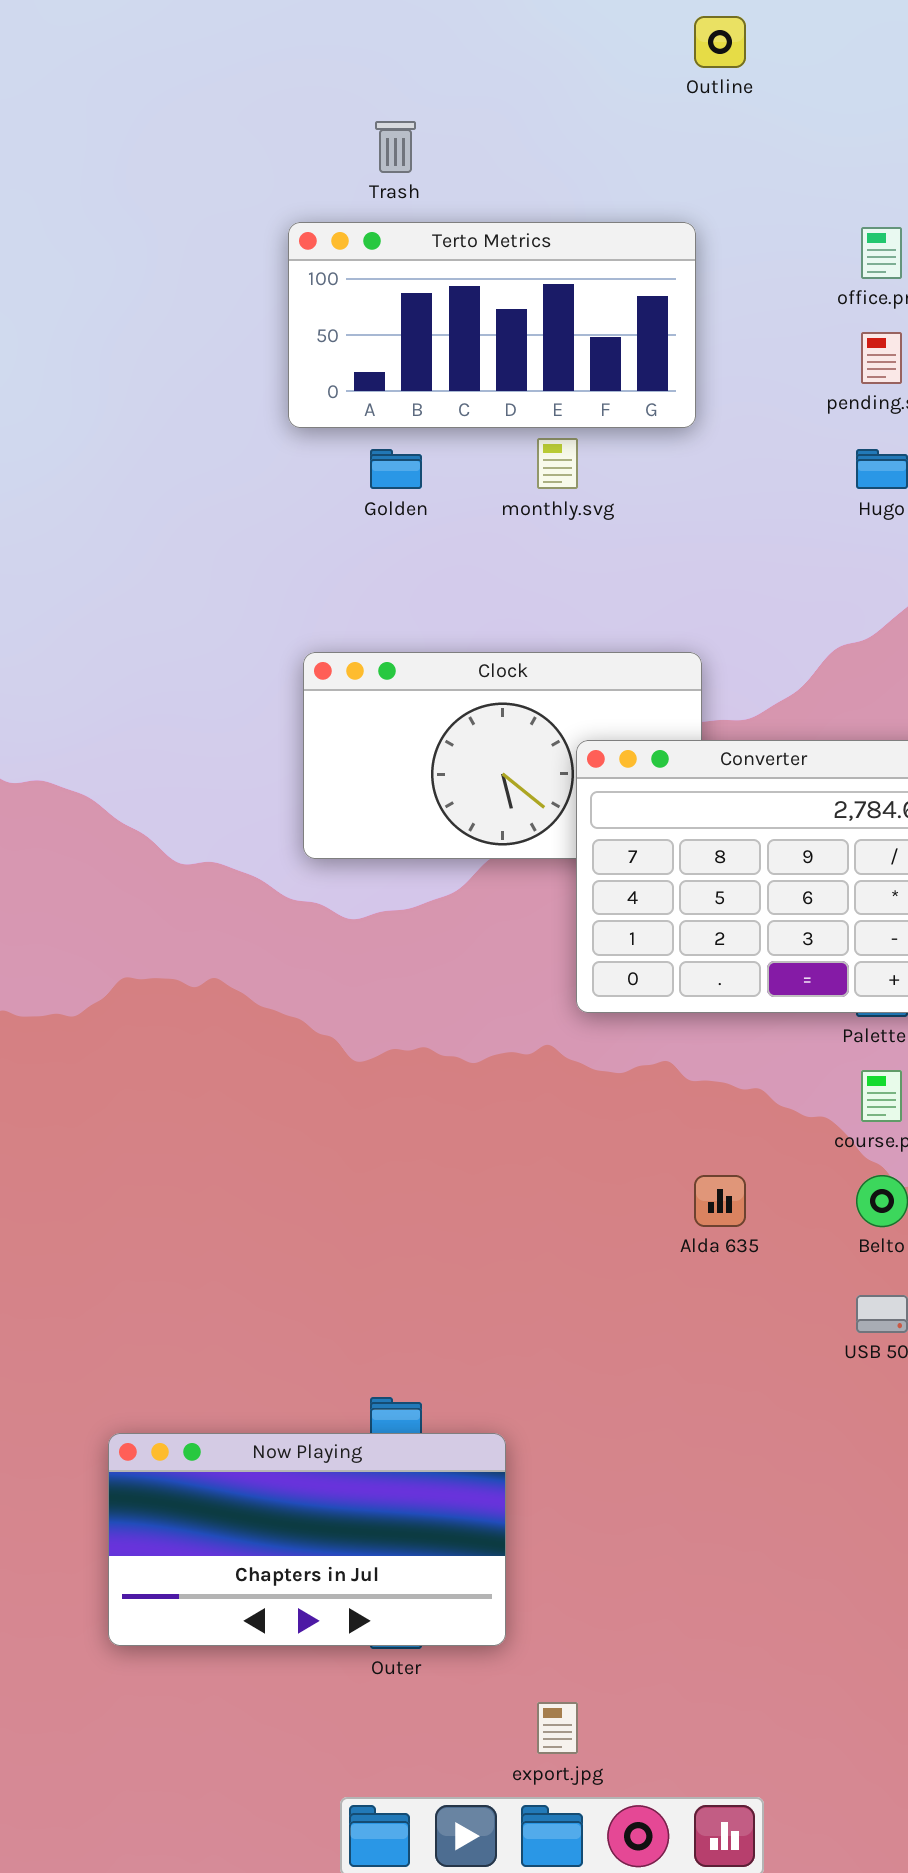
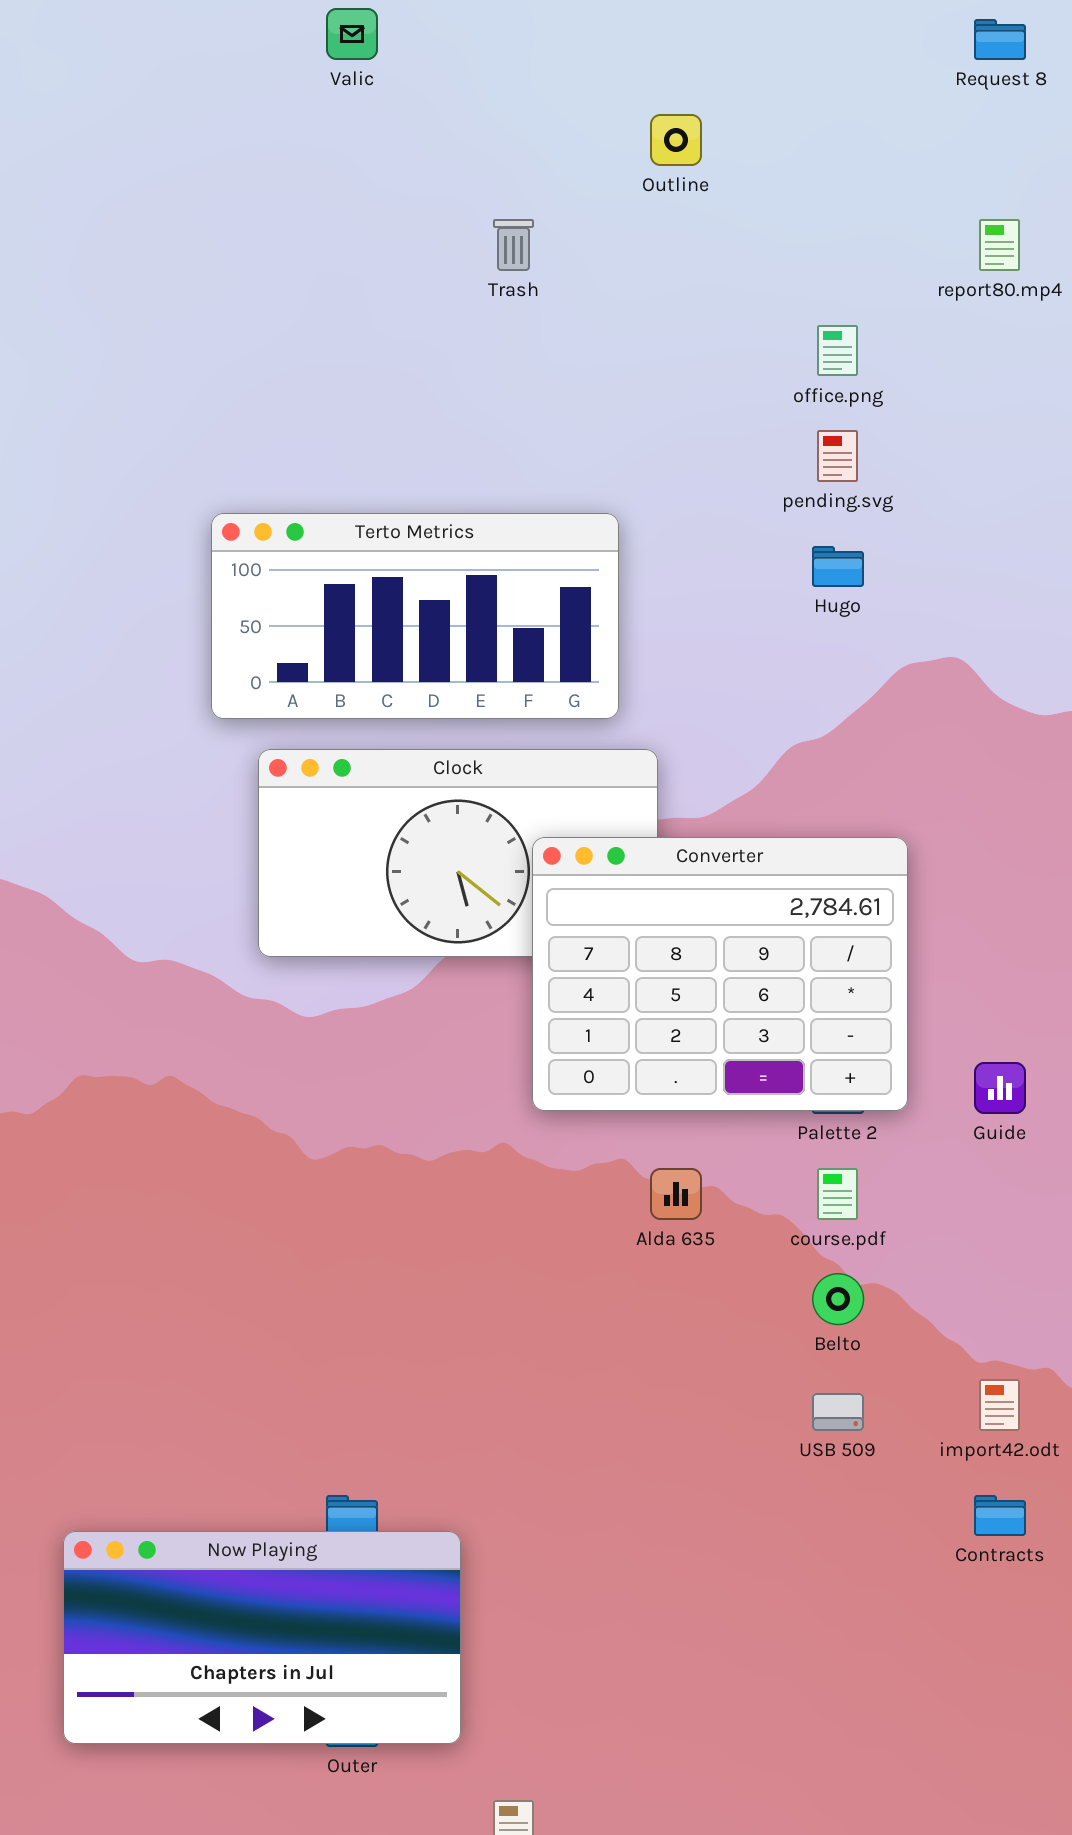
Trash: [375,121,416,173] -> [493,219,534,271], moved
Terto Metrics: [288,222,696,428] -> [211,513,619,719], moved
Alda 635: [694,1175,746,1227] -> [650,1168,702,1220], moved

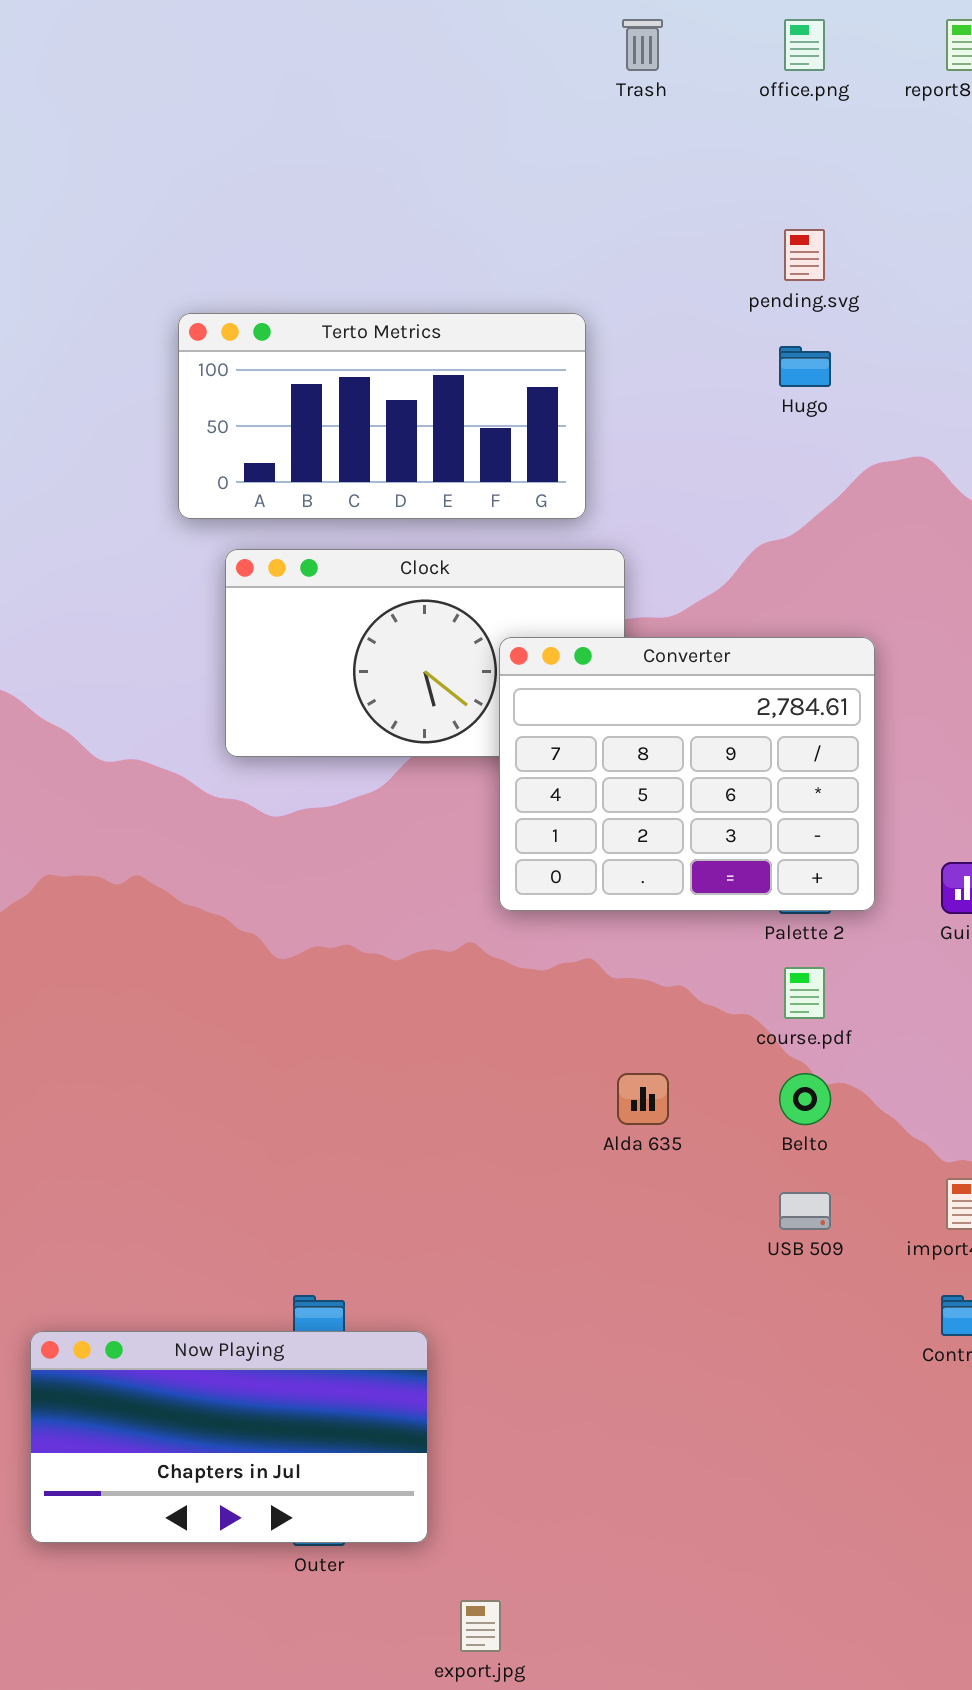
Trash: [493,219,534,271] -> [622,19,663,71], moved
office.png: [817,325,858,376] -> [784,19,825,71], moved
Alda 635: [650,1168,702,1220] -> [617,1073,669,1125], moved

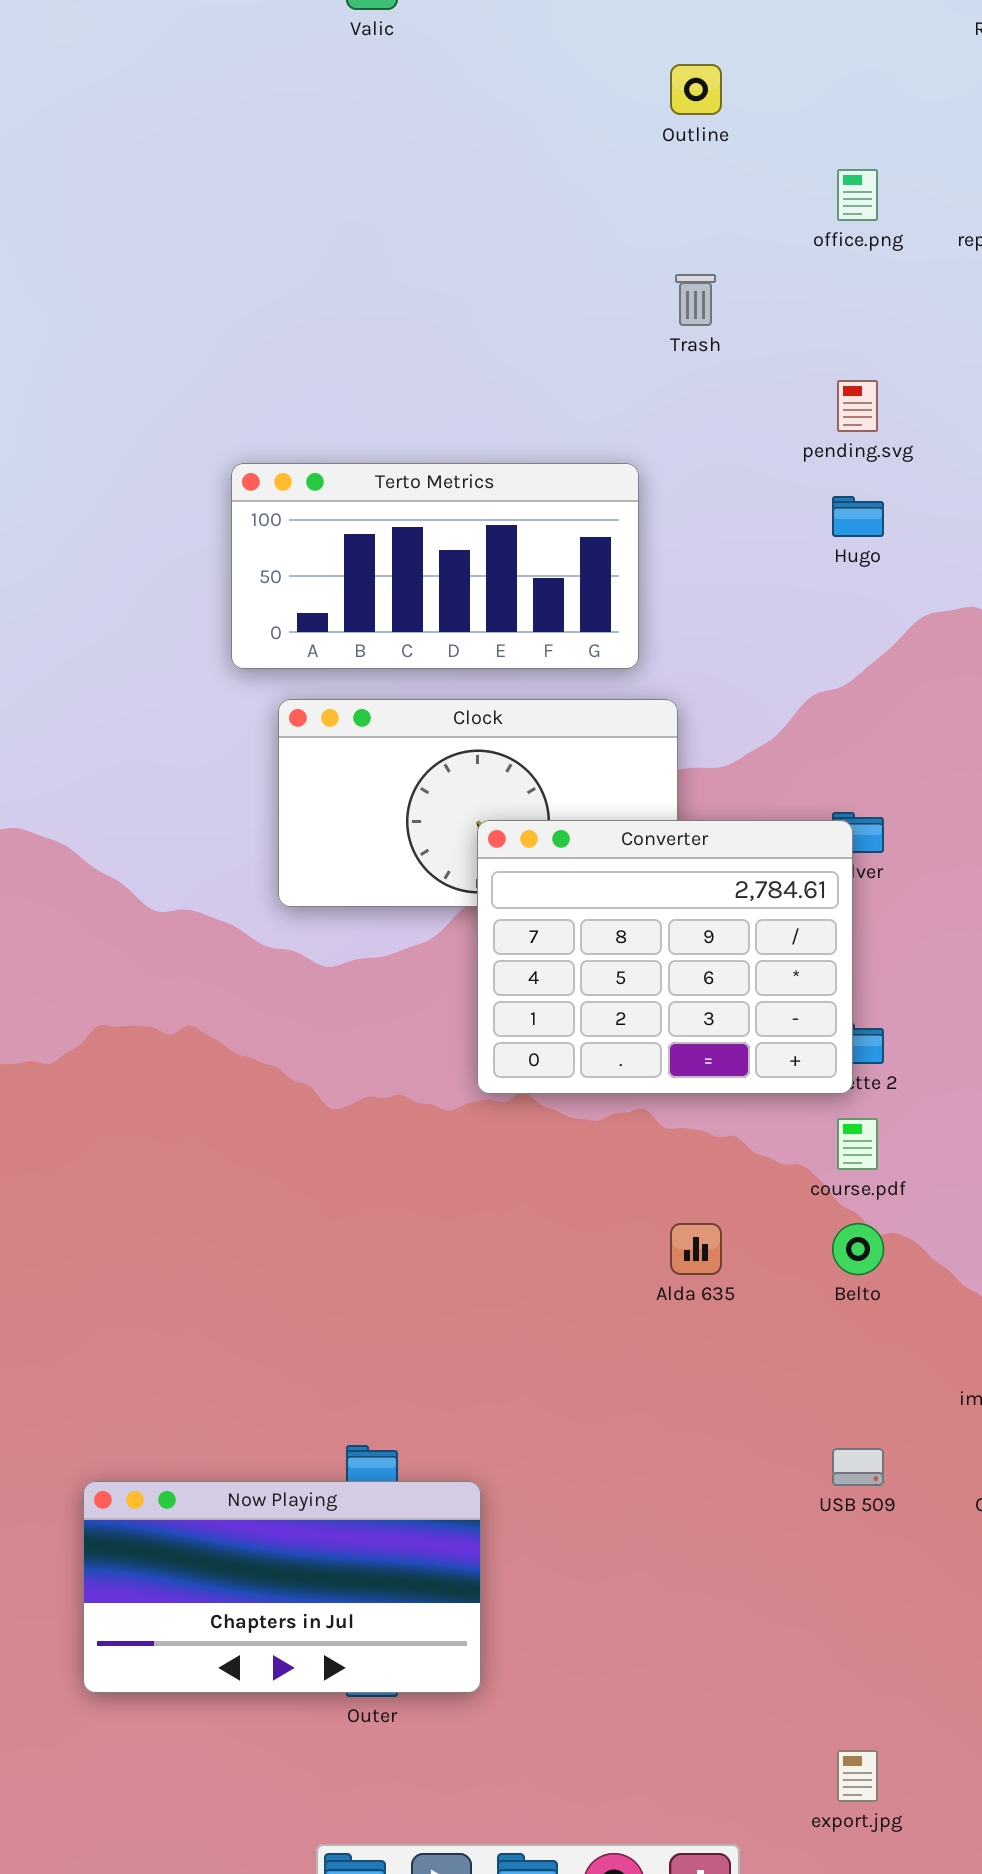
Trash: [622,19,663,71] -> [675,274,716,326], moved
Converter: [499,637,875,911] -> [477,820,853,1094], moved
USB 509: [779,1192,831,1230] -> [832,1448,884,1486], moved
export.jpg: [460,1600,501,1652] -> [837,1750,878,1802], moved

